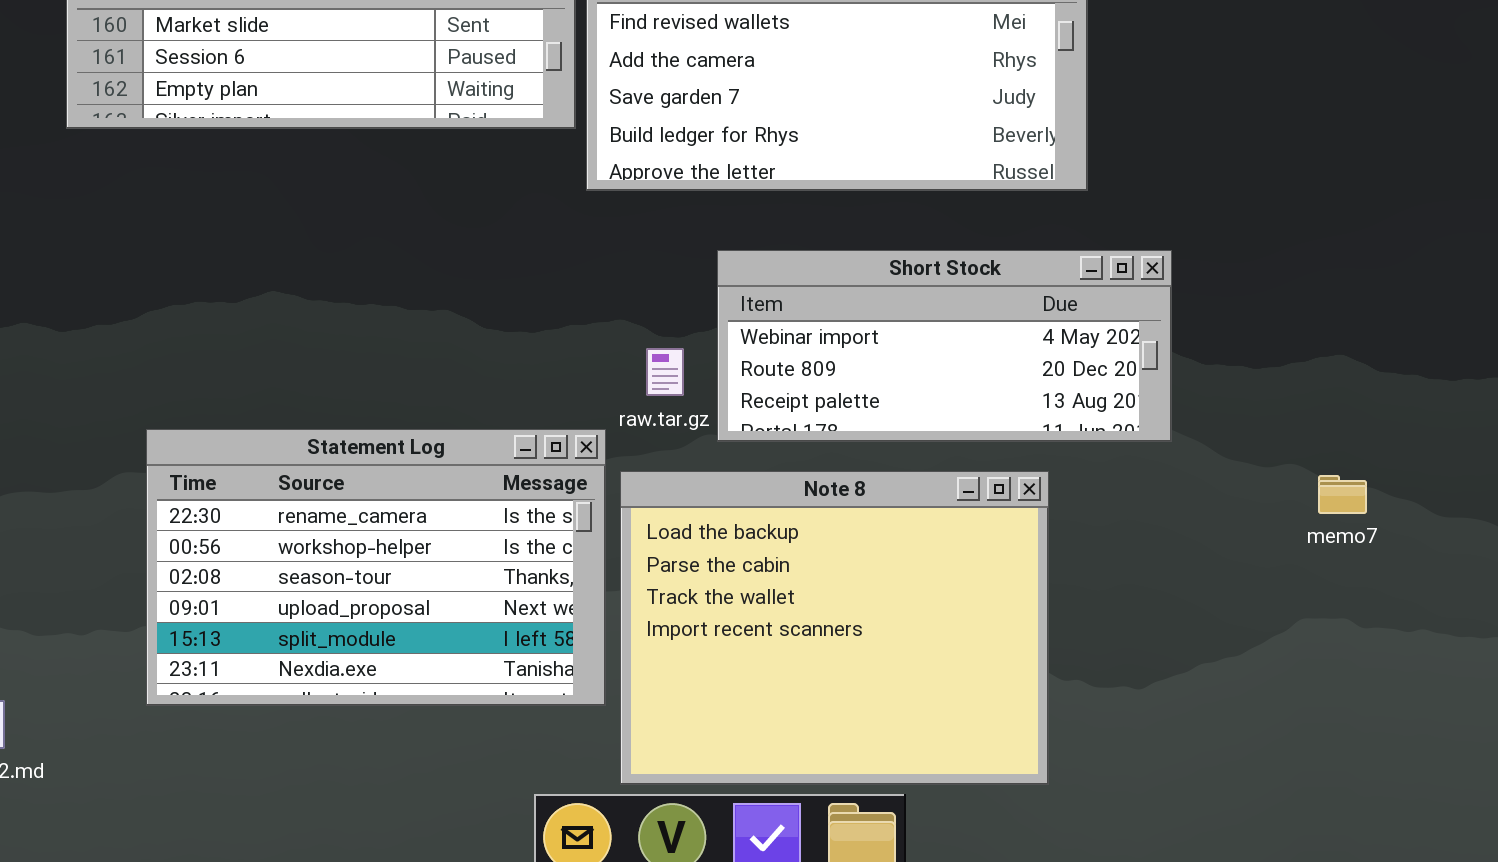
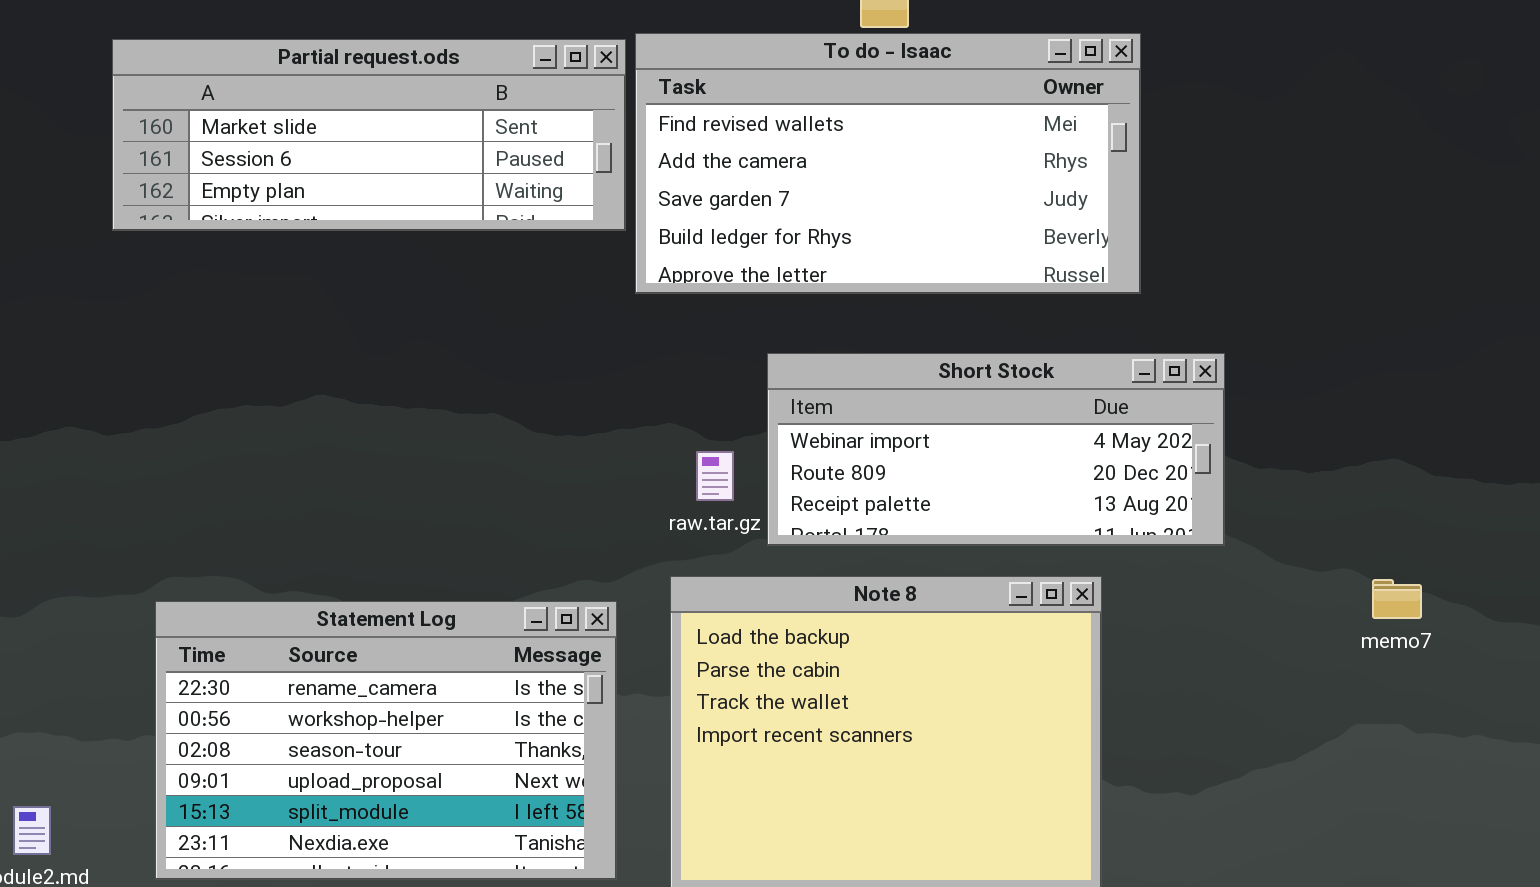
Statement Log: [146,429,606,706] -> [155,601,617,880], moved

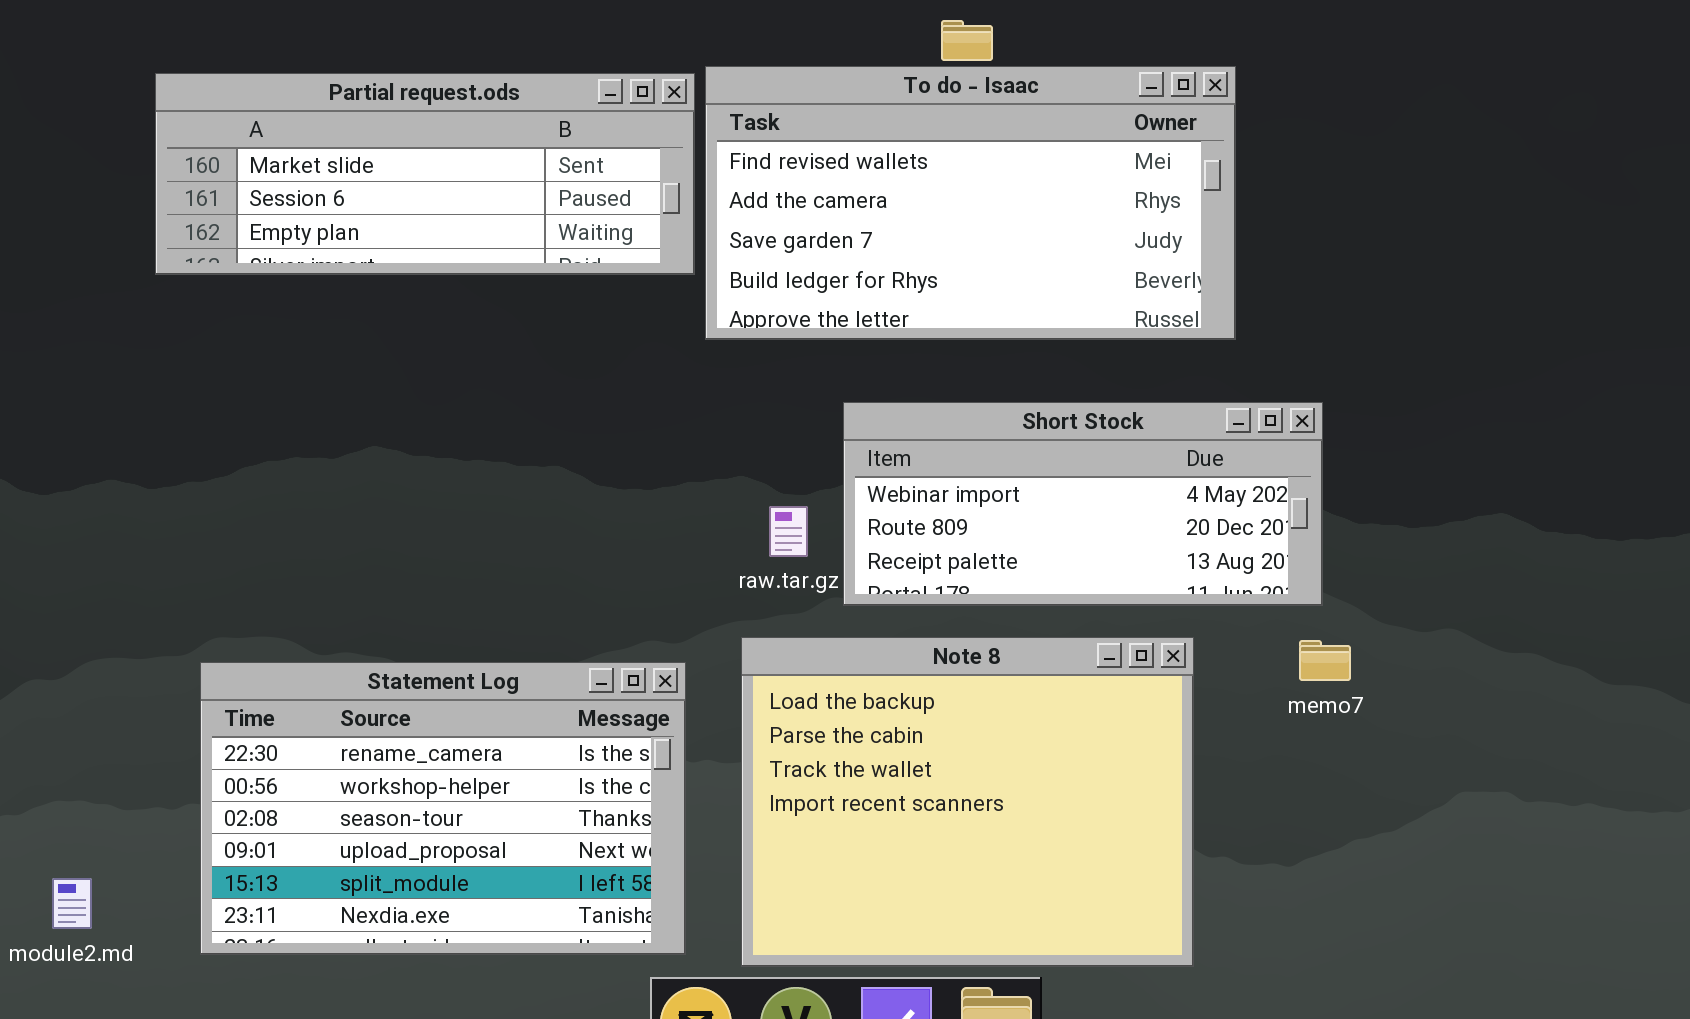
memo7: [1372,579,1422,619] -> [1299,640,1351,681], moved

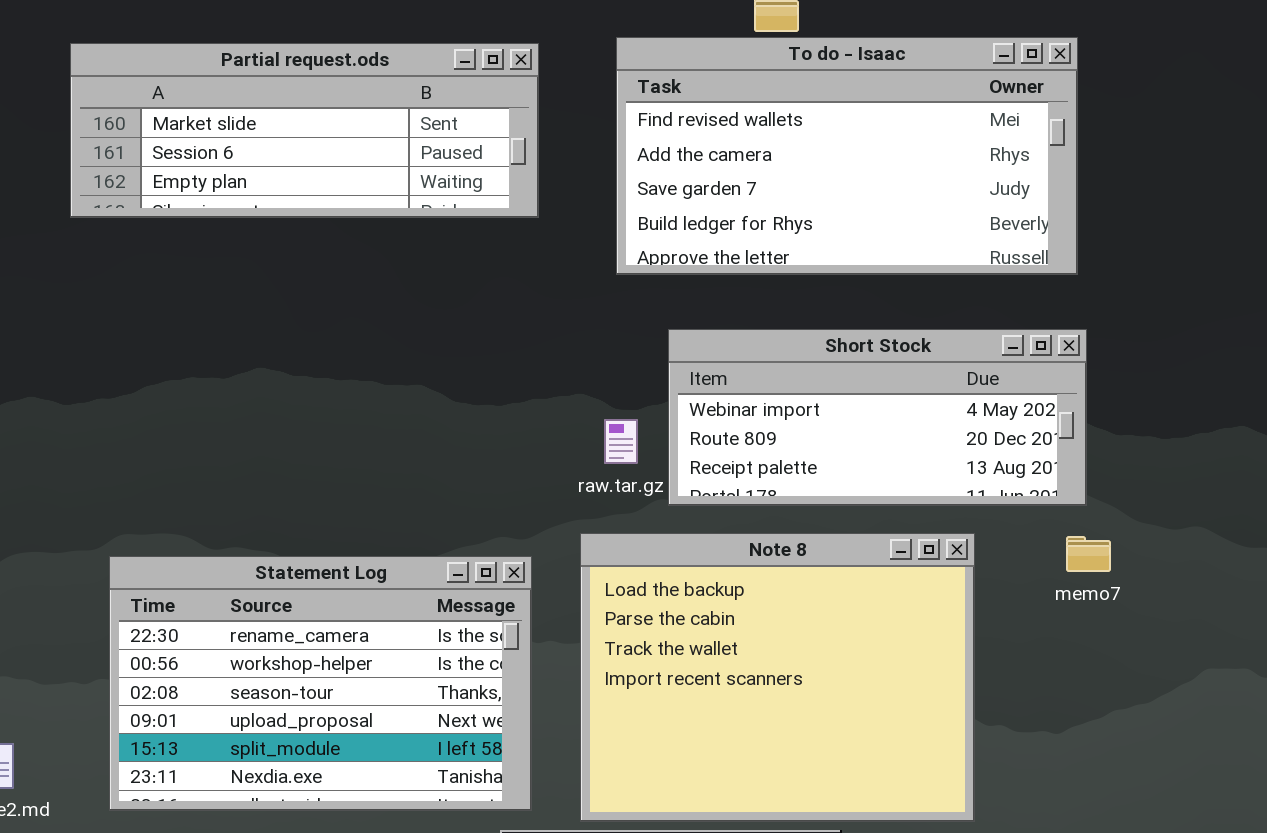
To do - Isaac: [705,66,1236,340] -> [616,37,1078,275], moved

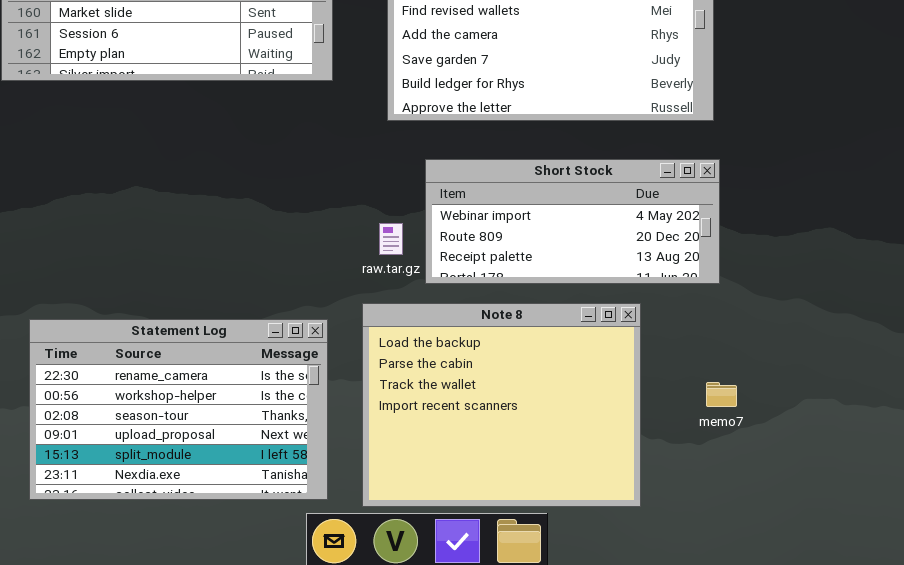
memo7: [1066,536,1111,572] -> [706,382,737,407], moved

